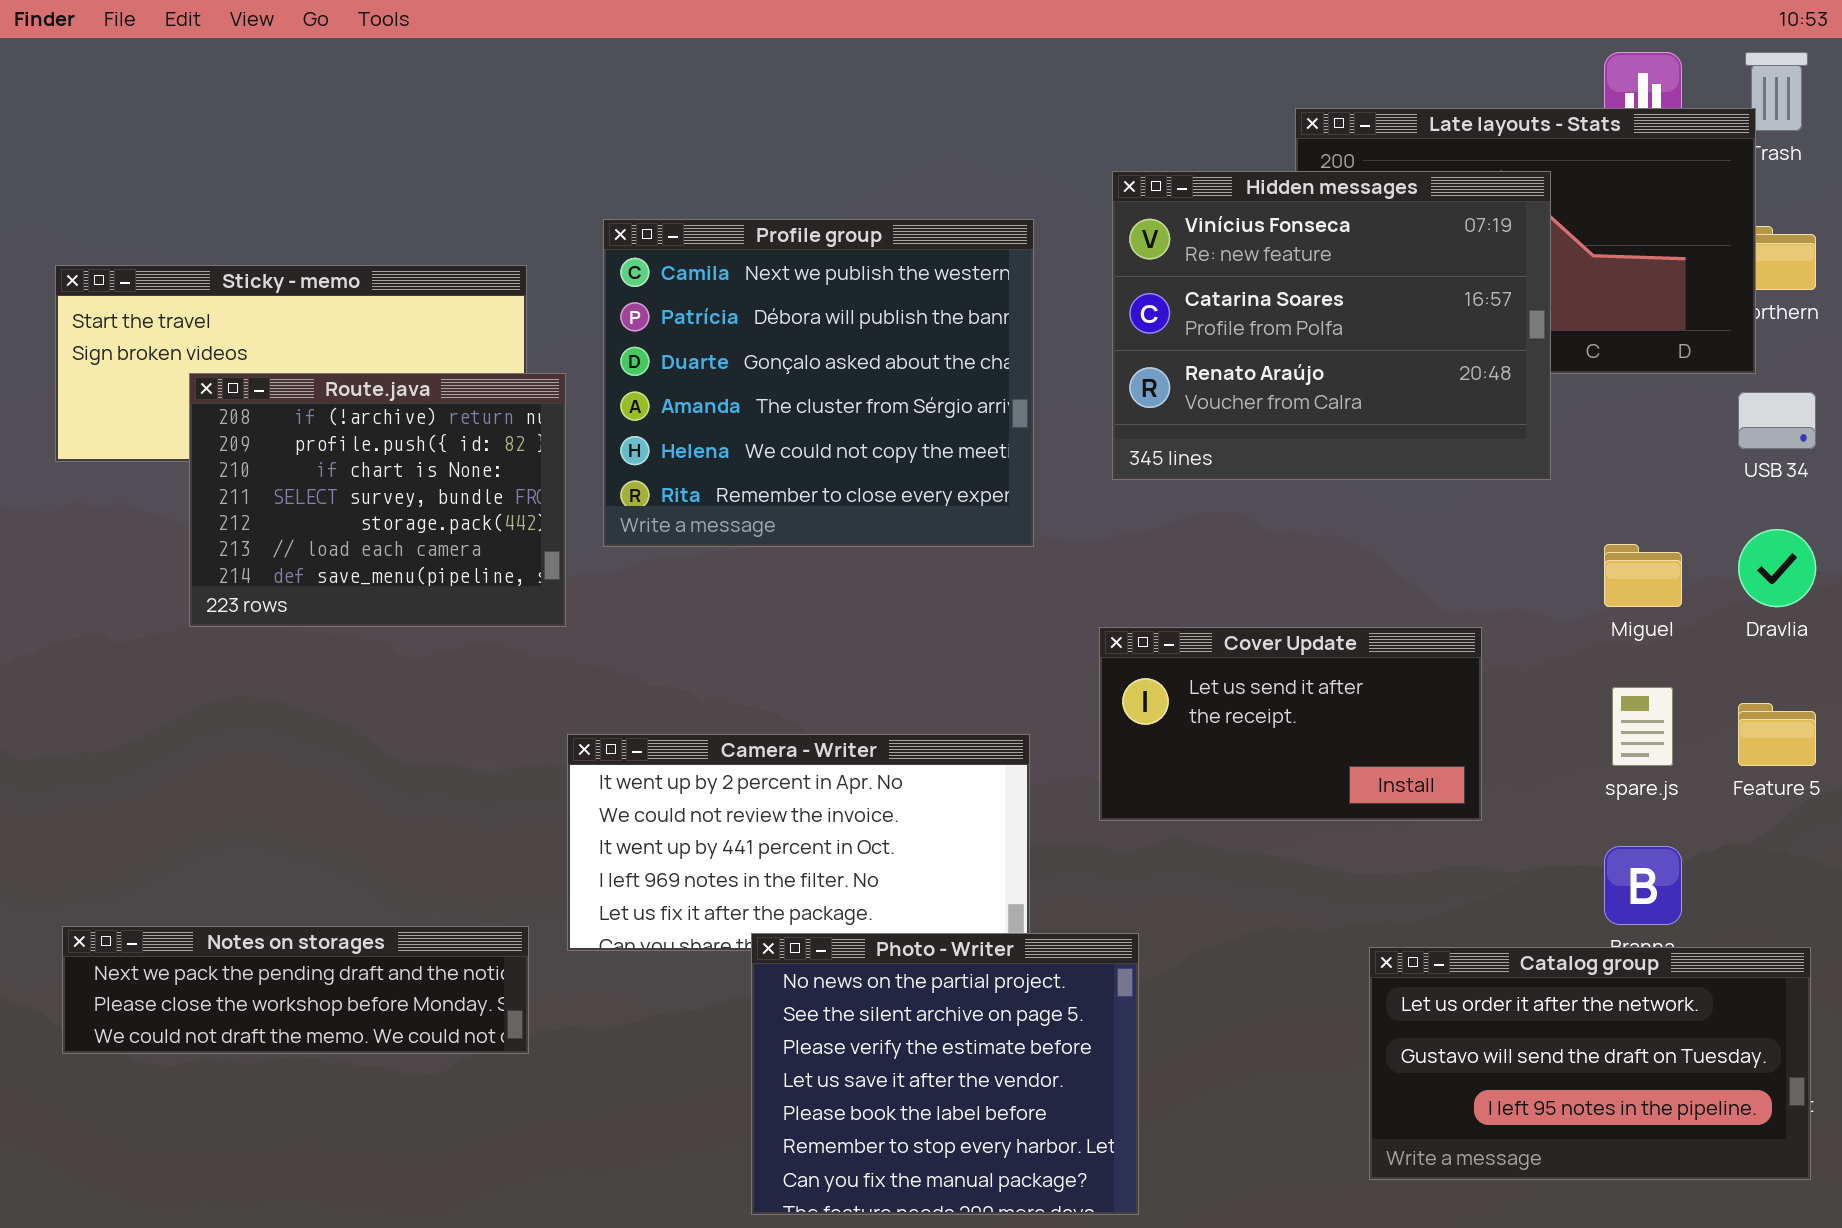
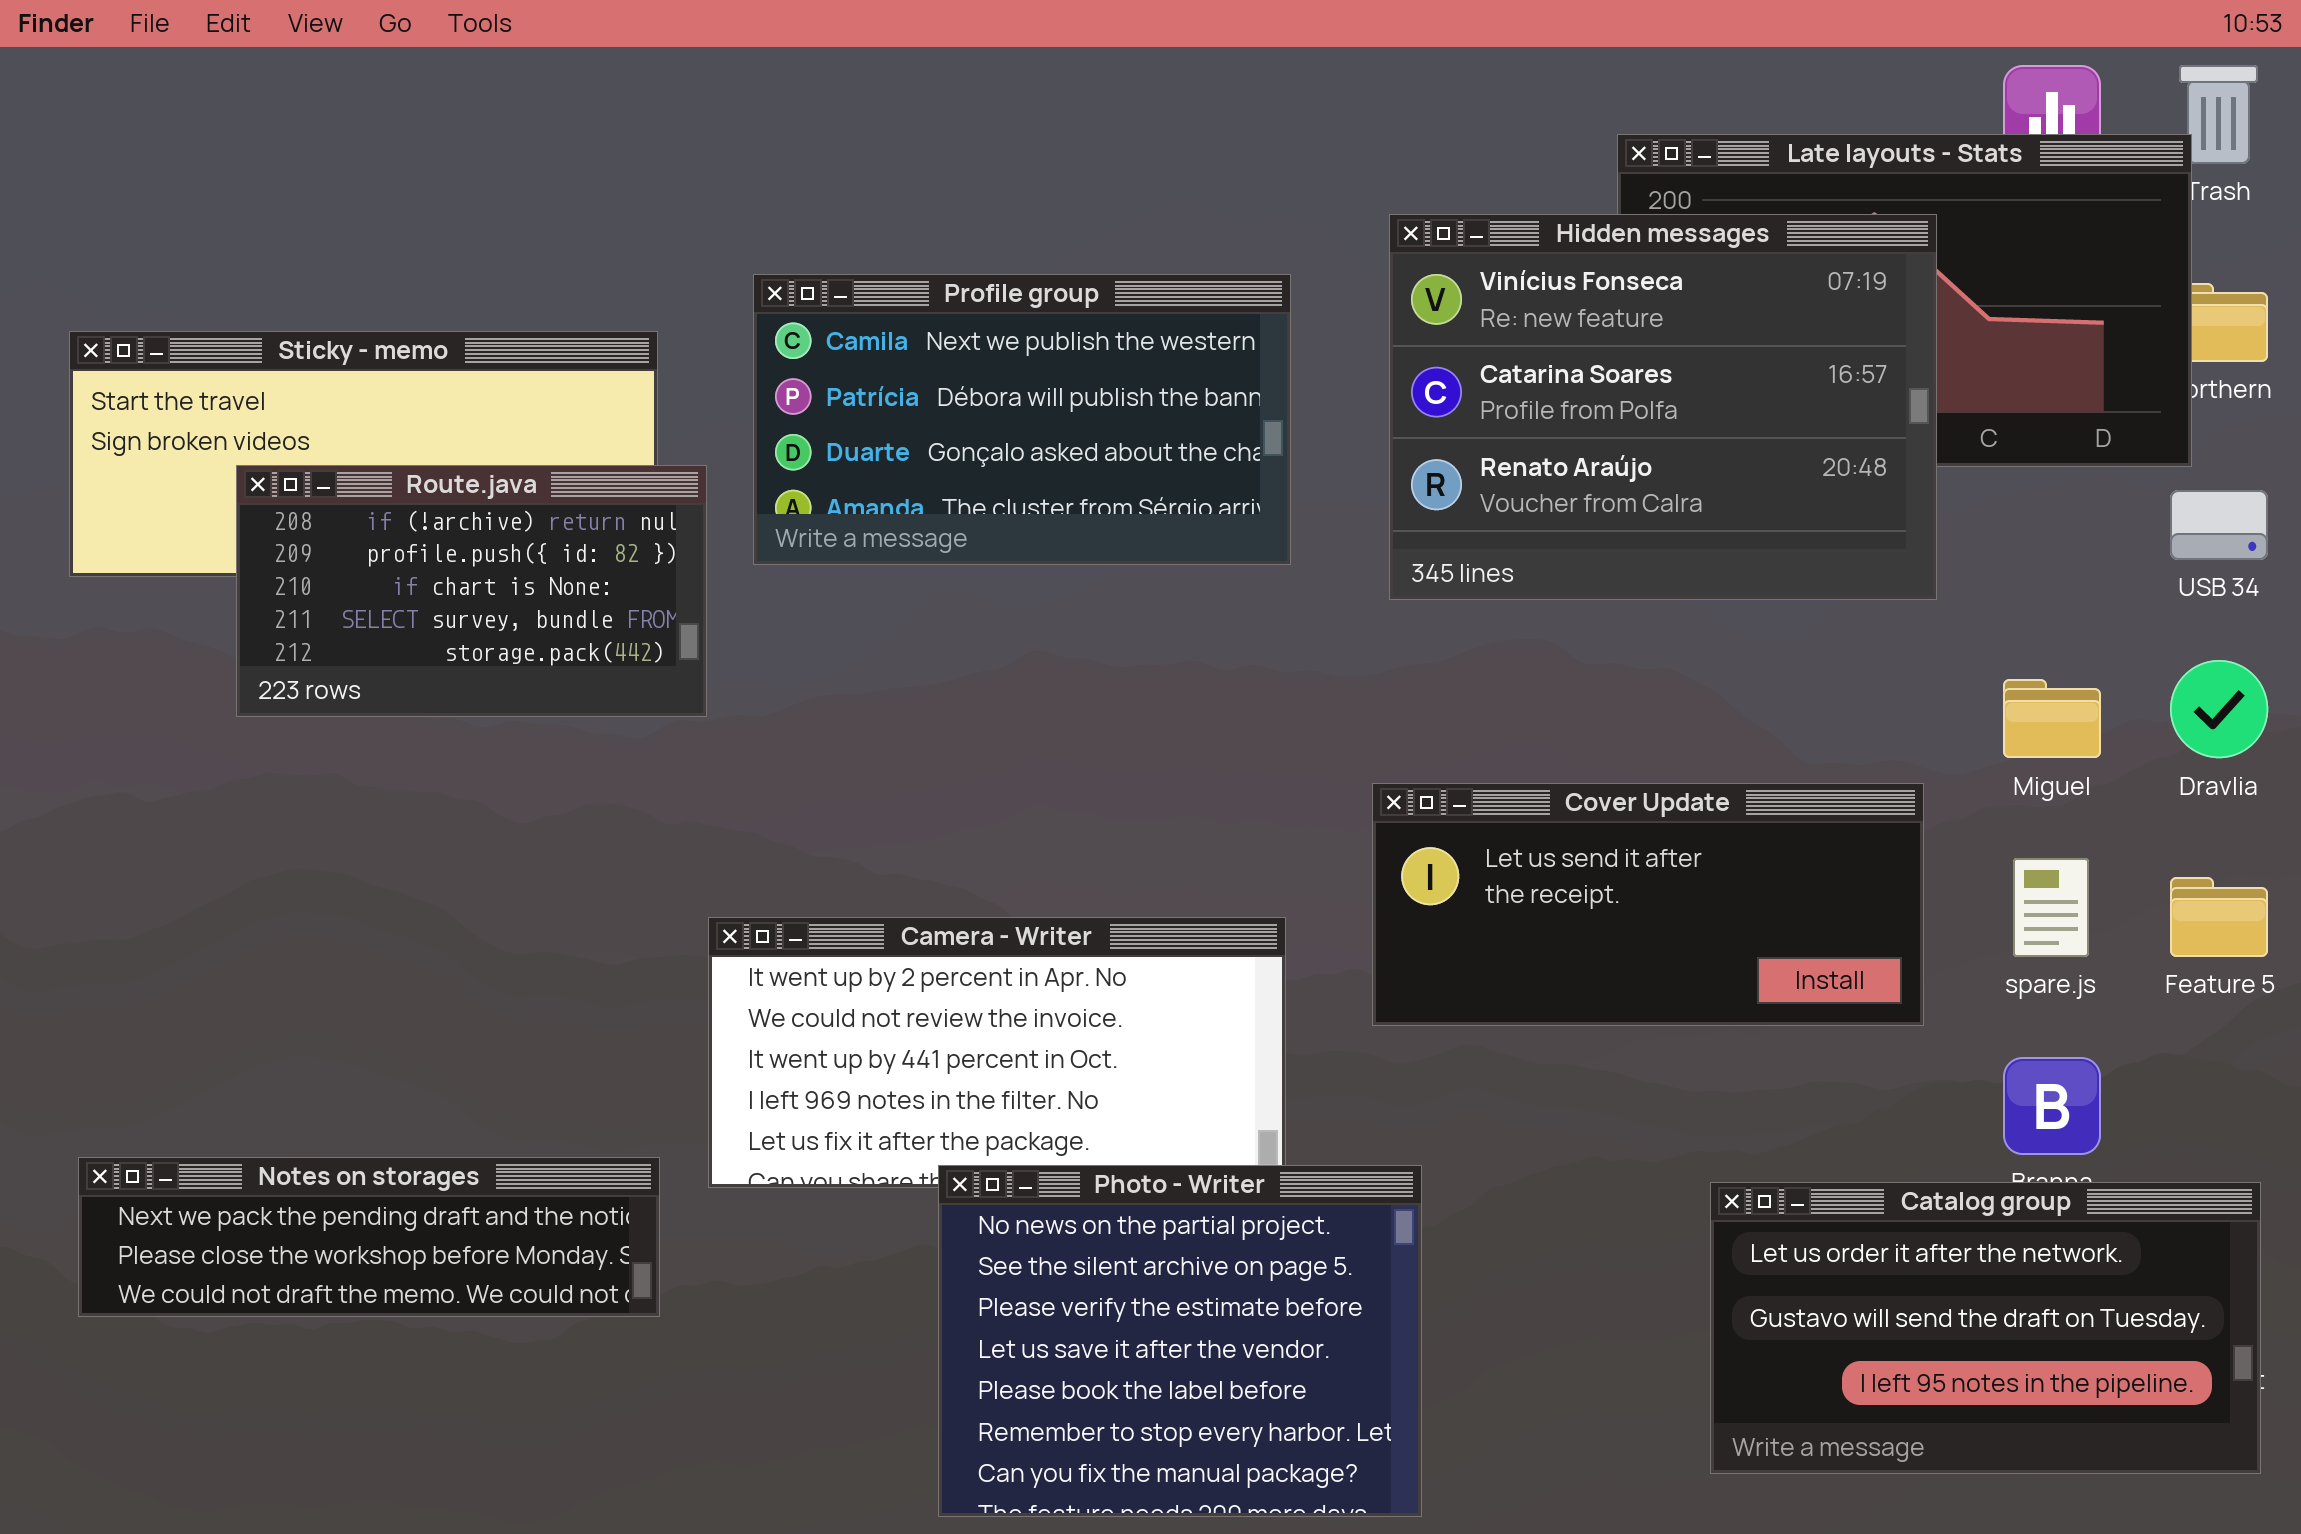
Profile group: [603,219,1034,547] -> [753,274,1291,565], resized
Route.java: [189,373,566,627] -> [236,465,707,717], resized
Cover Update: [1099,627,1482,821] -> [1372,783,1924,1026], resized

